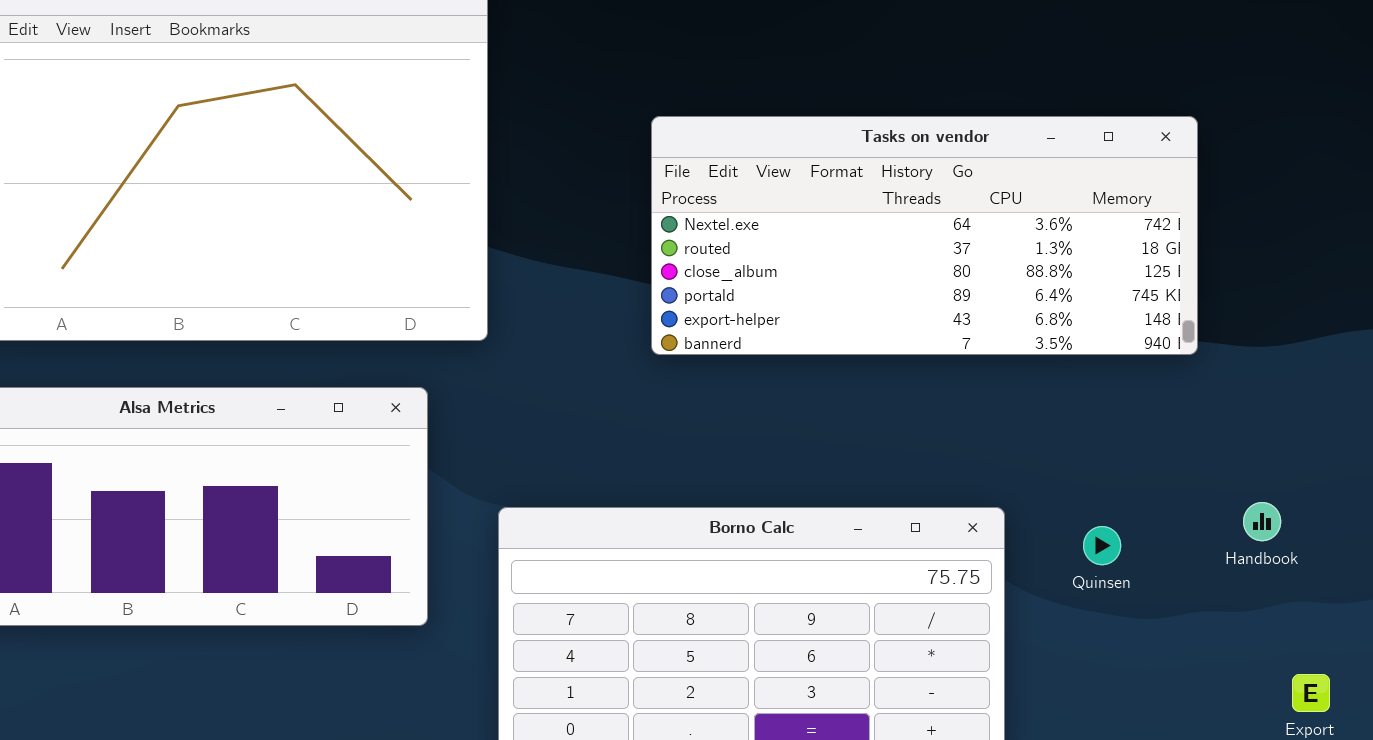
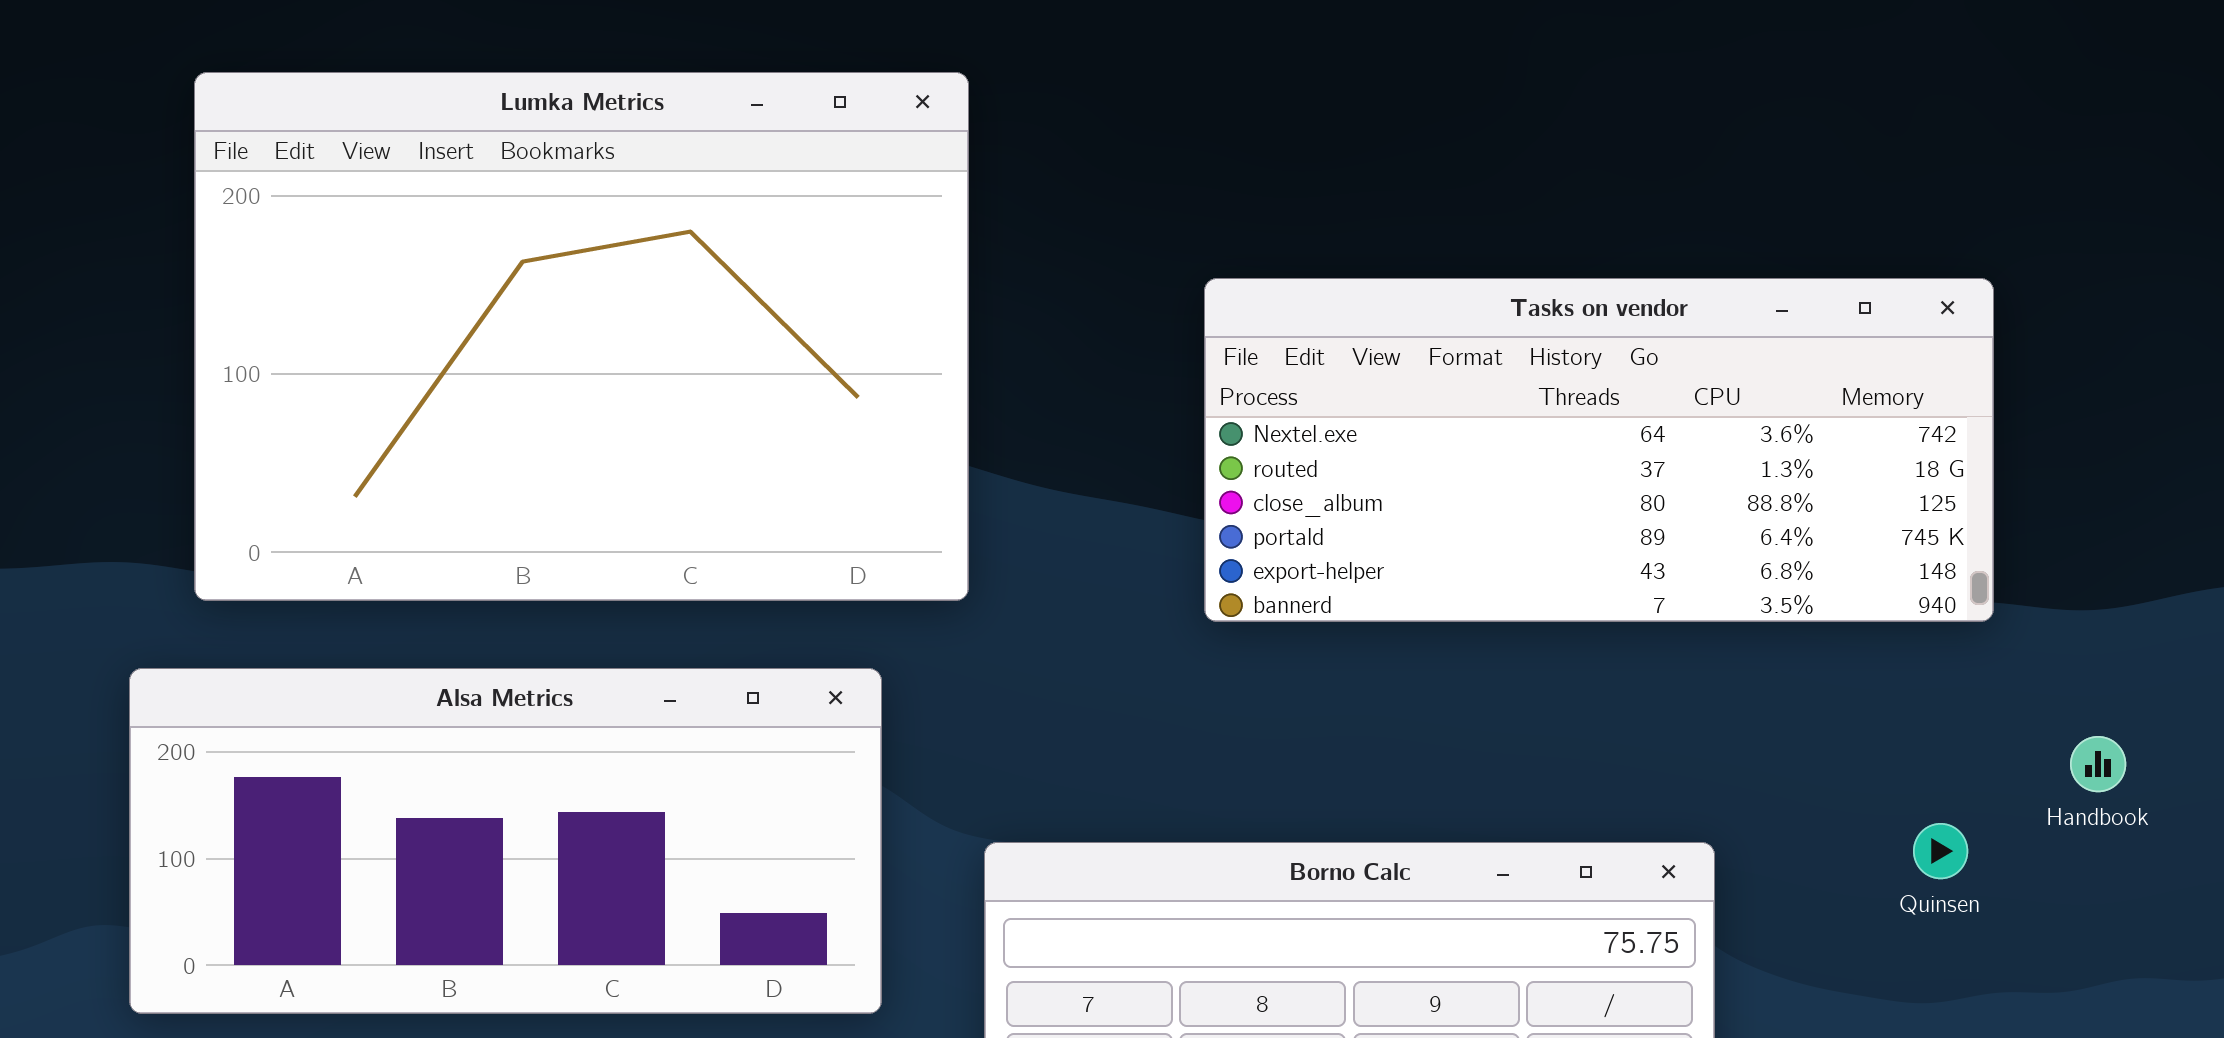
Handbook: [1243,502,1281,541] -> [2070,736,2126,792], moved
Quinsen: [1083,526,1121,565] -> [1913,823,1968,879], moved

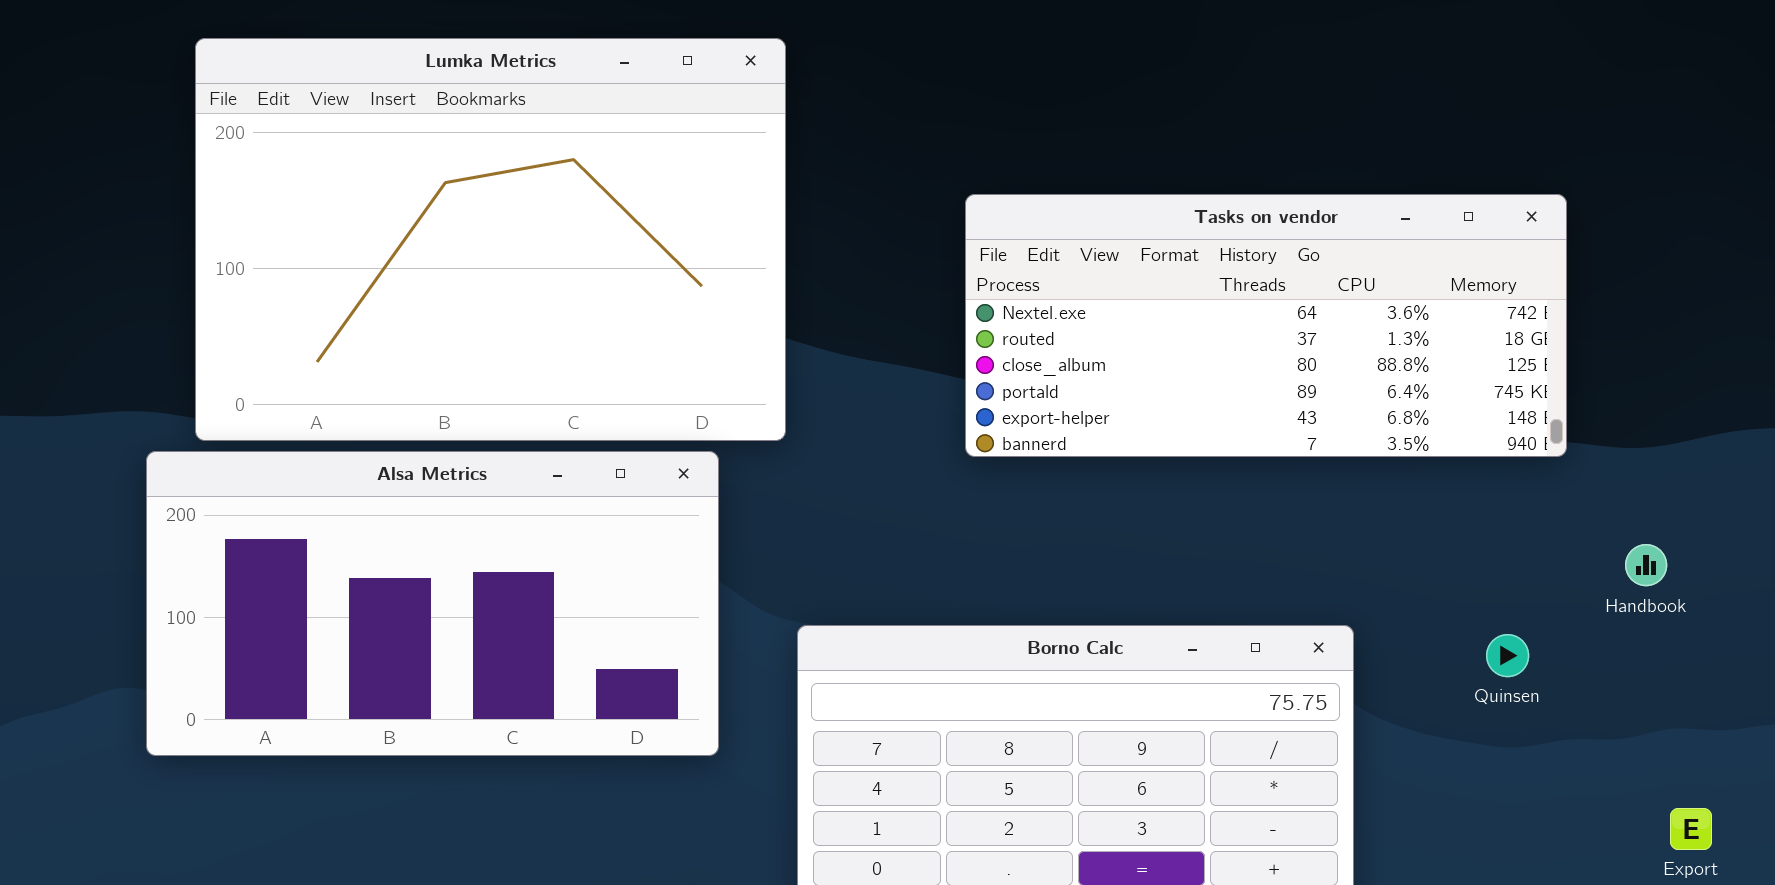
Alsa Metrics: [129,668,882,1014] -> [146,451,719,756], resized
Quinsen: [1913,823,1968,879] -> [1486,634,1529,677], moved

